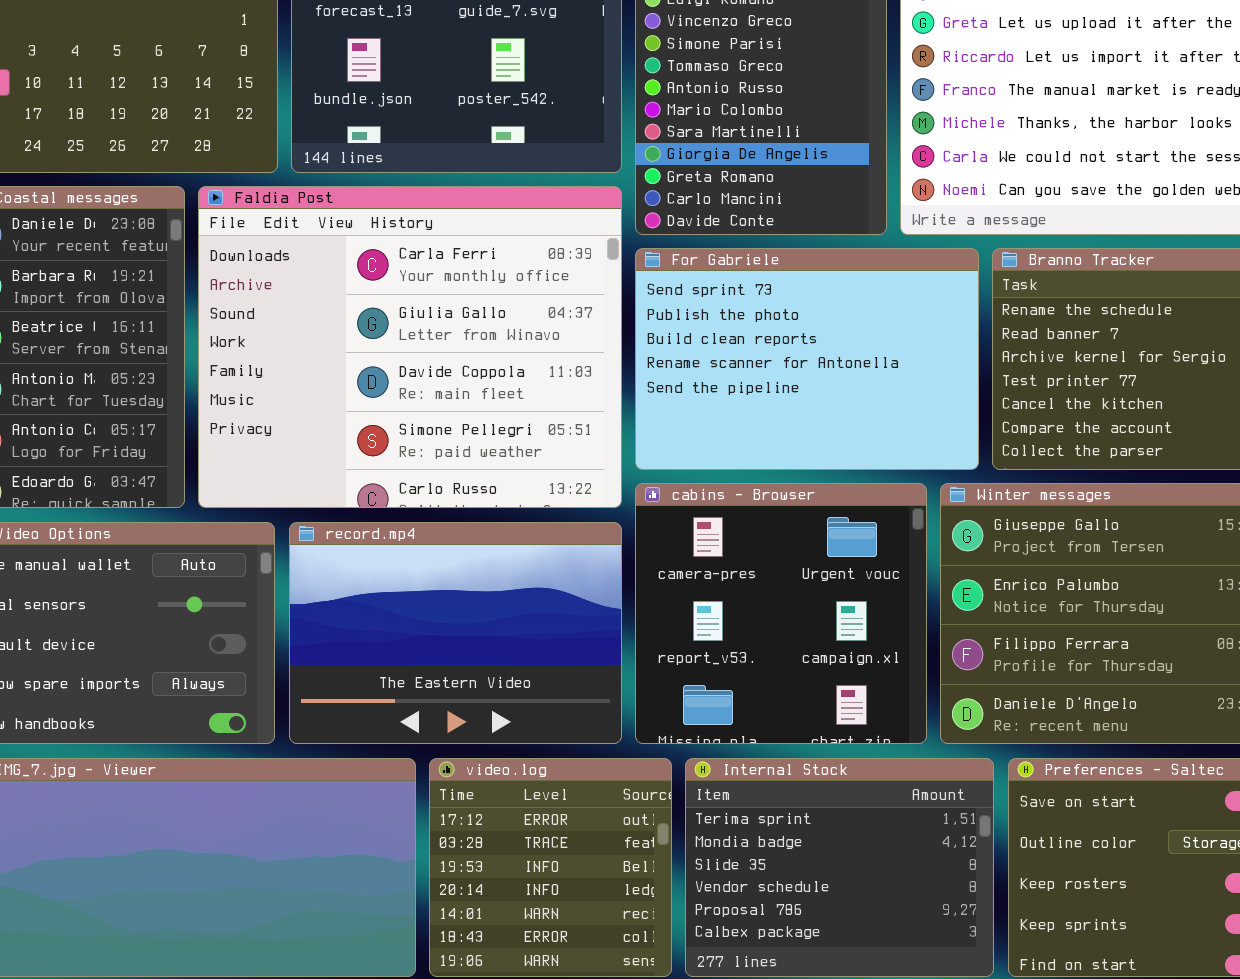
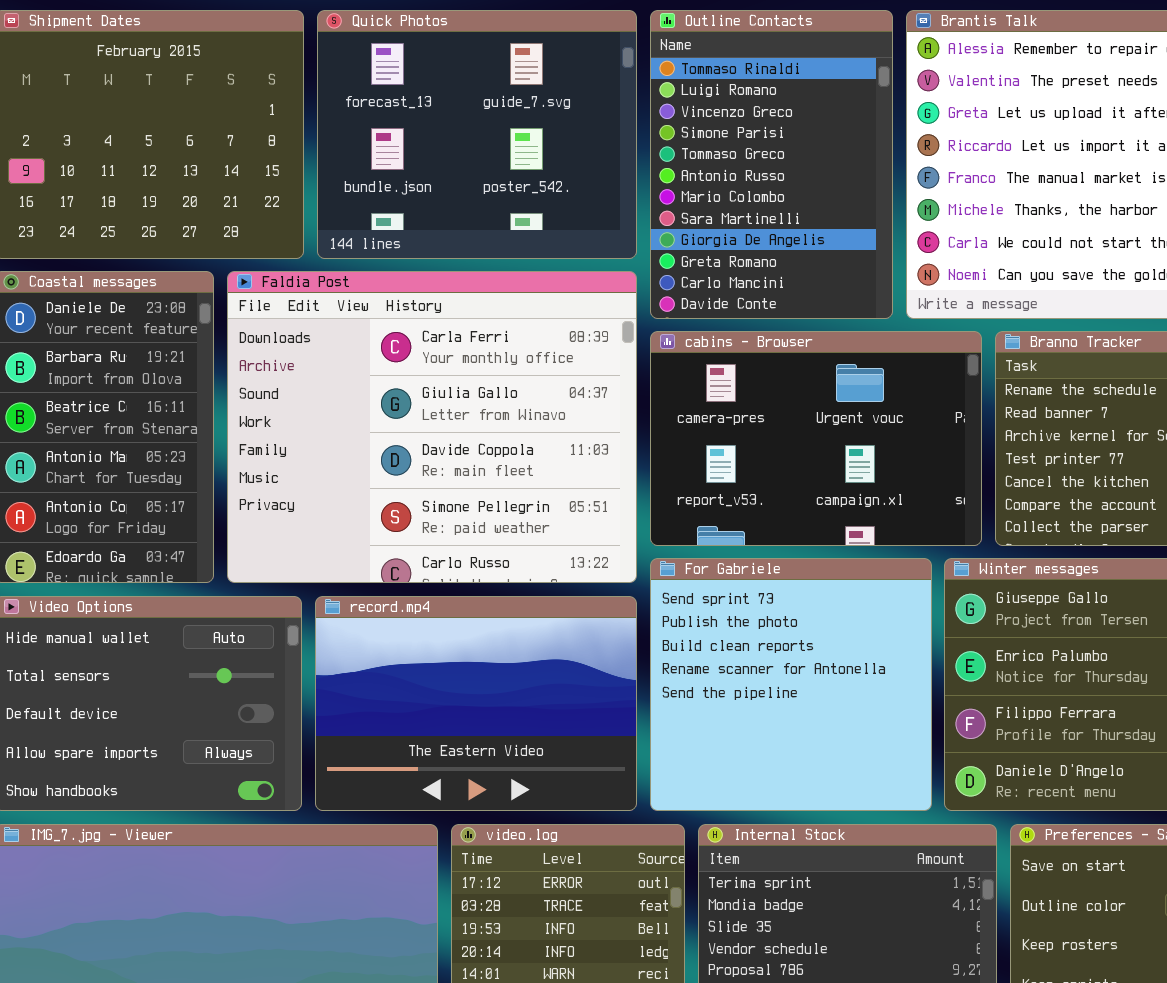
For Gabriele: [635,248,979,470] -> [650,558,932,811], moved, resized
cabins - Browser: [635,483,927,744] -> [650,331,982,546], moved, resized

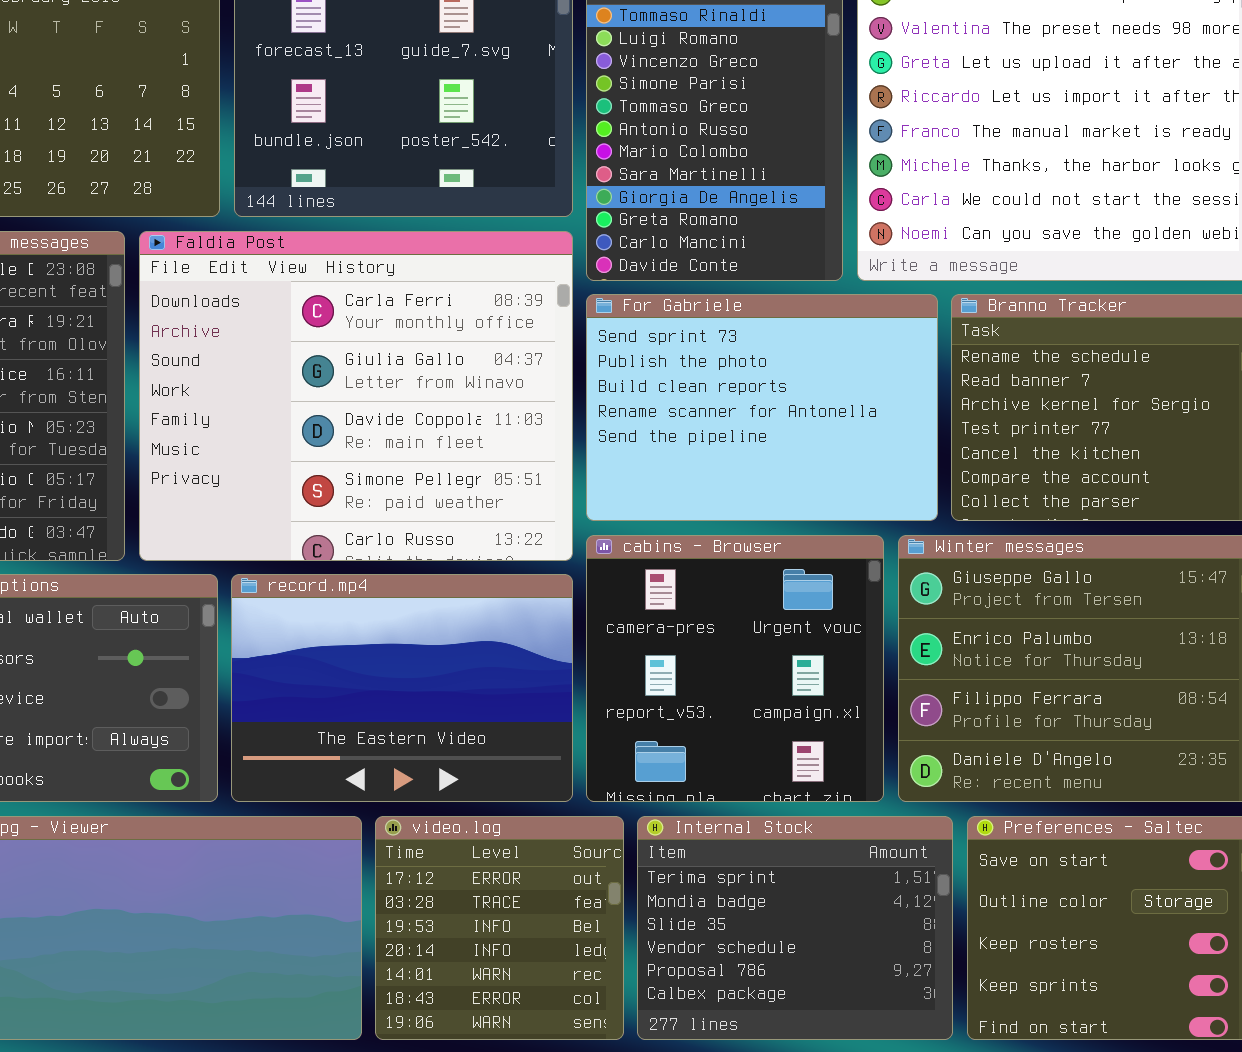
cabins - Browser: [650,331,982,546] -> [586,535,884,802], moved, resized
For Gabriele: [650,558,932,811] -> [586,294,938,521], moved, resized

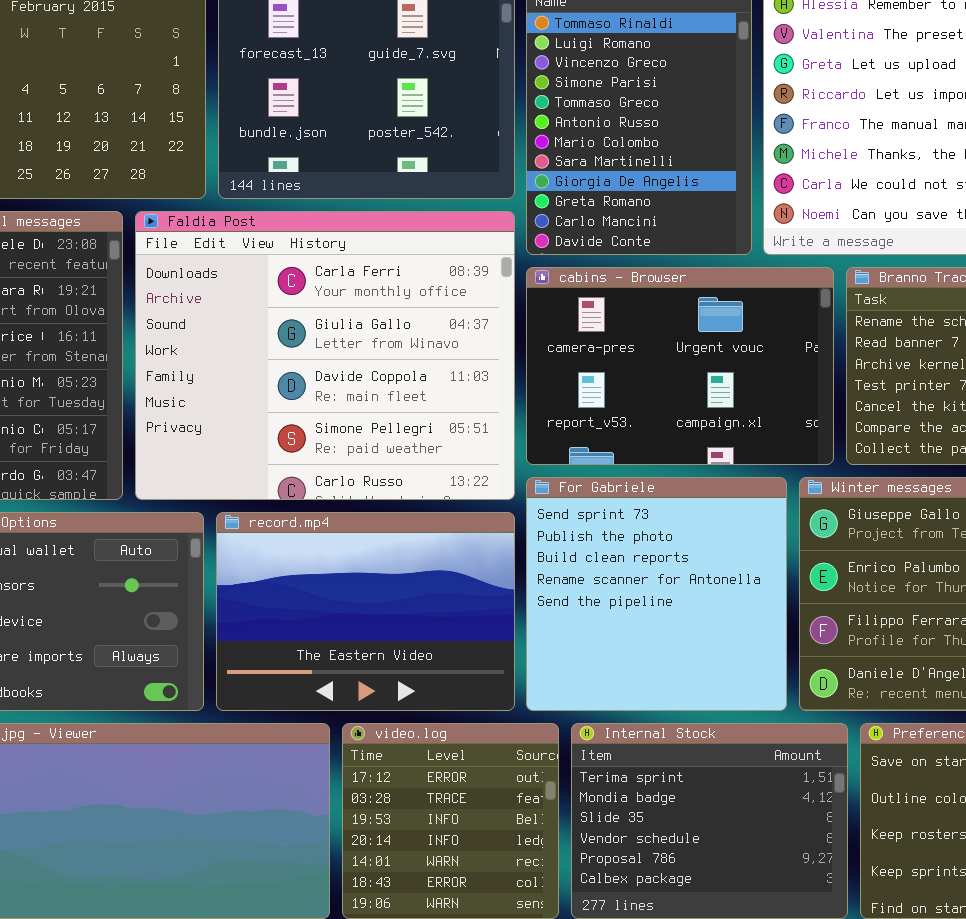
For Gabriele: [586,294,938,521] -> [526,477,787,711], moved, resized
cabins - Browser: [586,535,884,802] -> [526,267,834,465], moved, resized

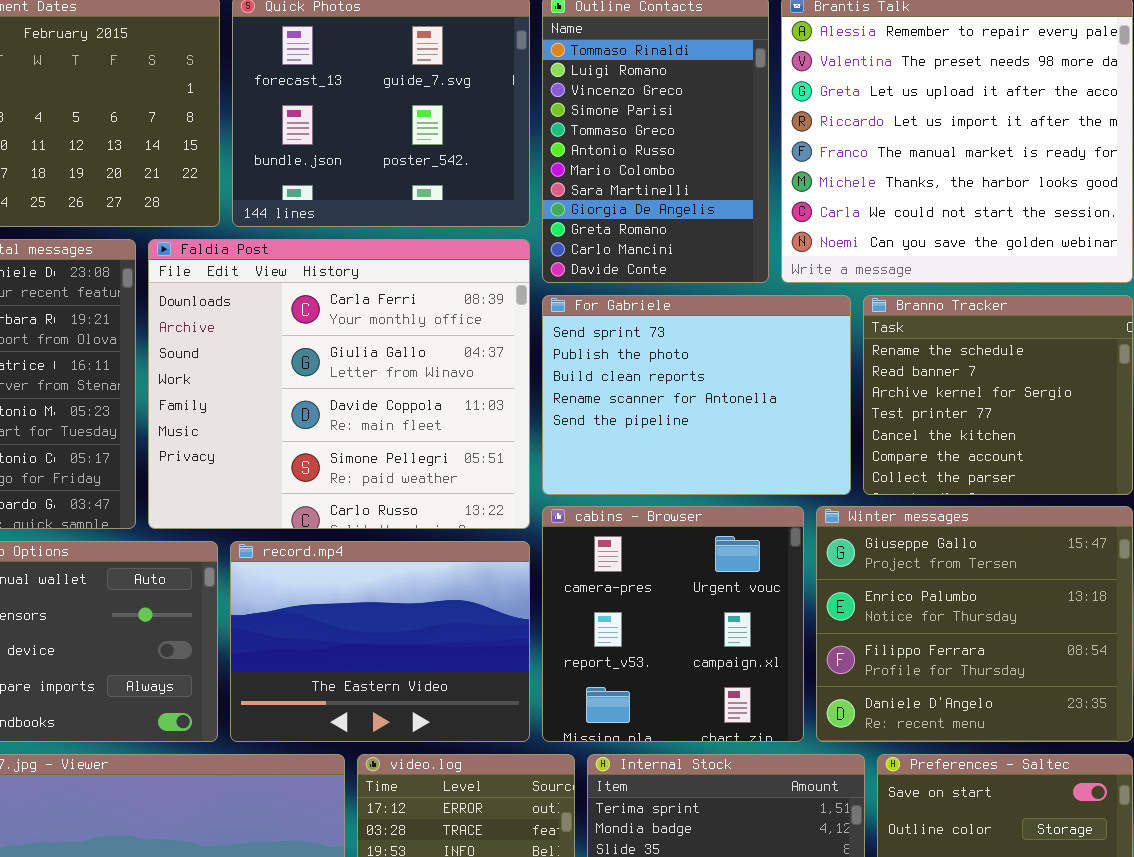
cabins - Browser: [526,267,834,465] -> [542,506,804,742], moved, resized
For Gabriele: [526,477,787,711] -> [542,295,851,495], moved, resized

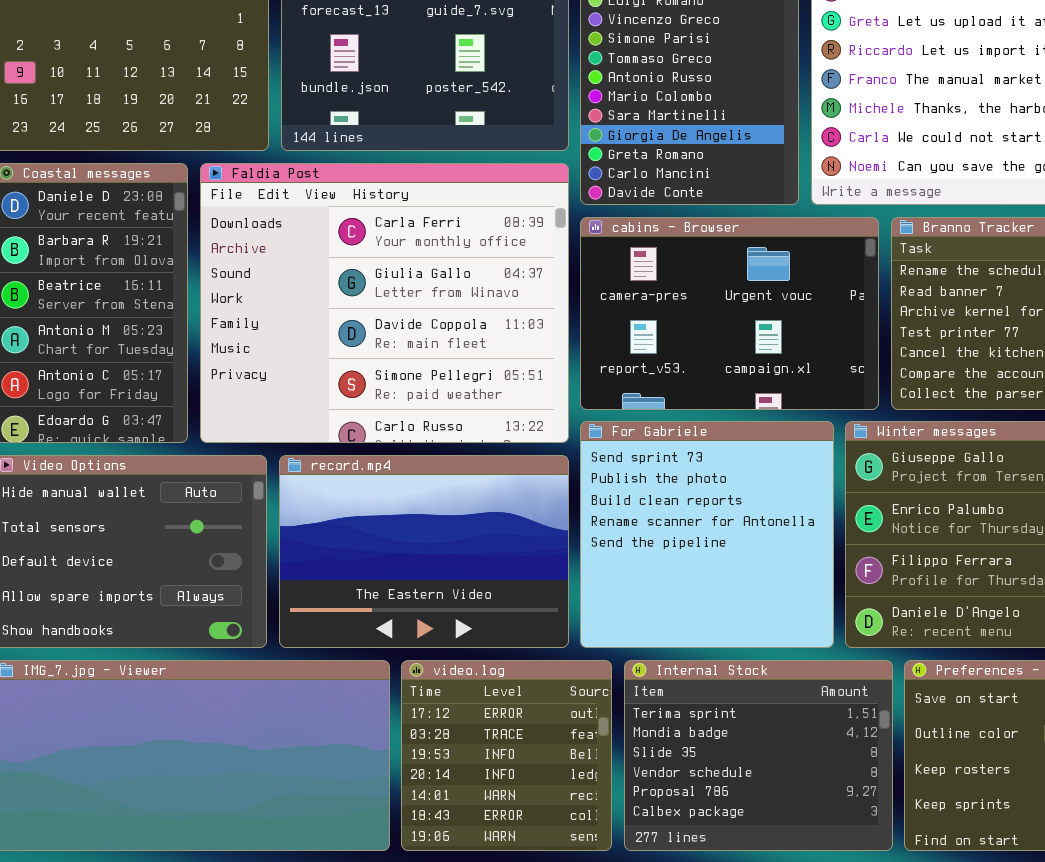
For Gabriele: [542,295,851,495] -> [580,421,834,648], moved, resized
cabins - Browser: [542,506,804,742] -> [580,217,879,410], moved, resized

